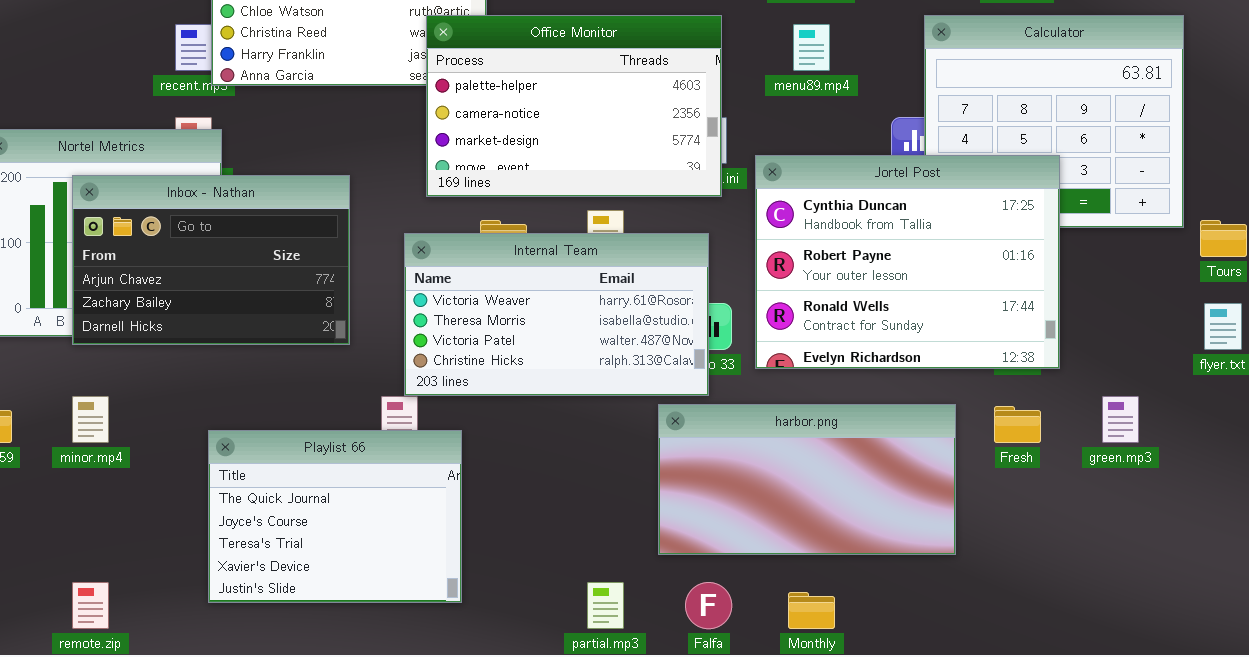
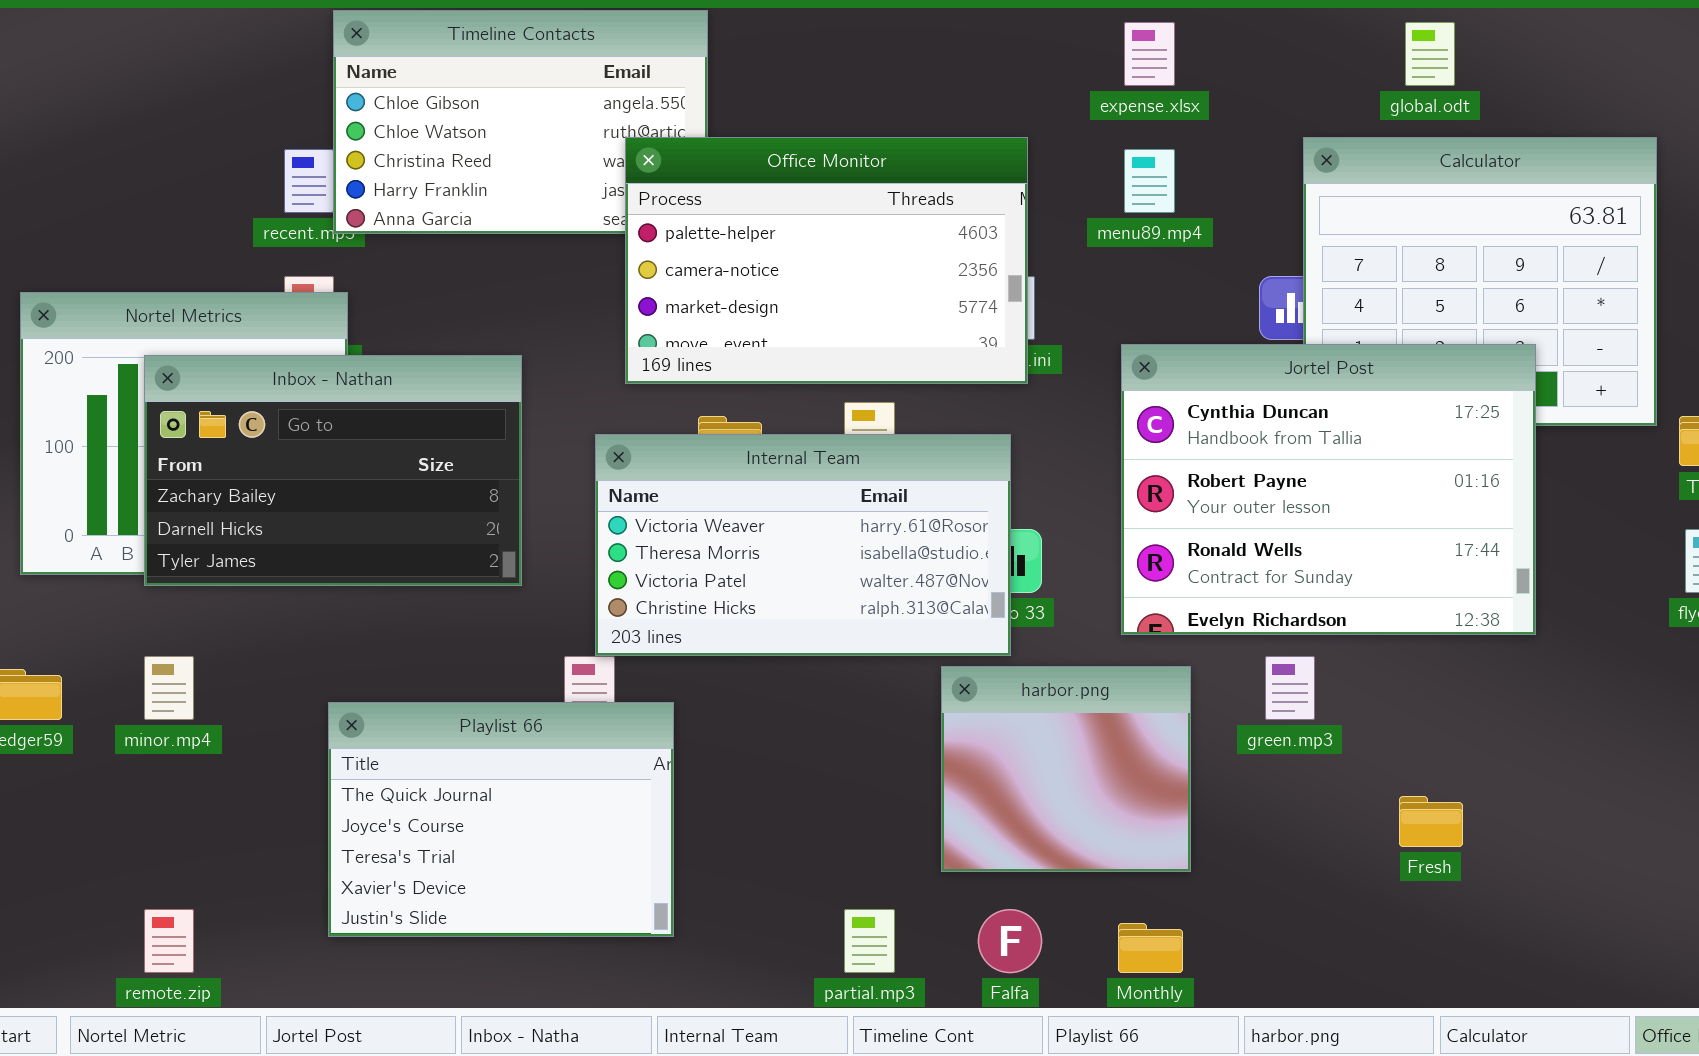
Jortel Post: [755,155,1060,369] -> [1121,344,1536,635], moved
Inbox - Nathan: [72,175,350,345] -> [144,355,522,586], scrolled down 1 row
green.mp3: [1102,396,1139,443] -> [1265,656,1315,720], moved
harbor.png: [658,404,956,555] -> [941,666,1191,872], resized
Fresh: [994,406,1041,443] -> [1399,796,1463,847], moved

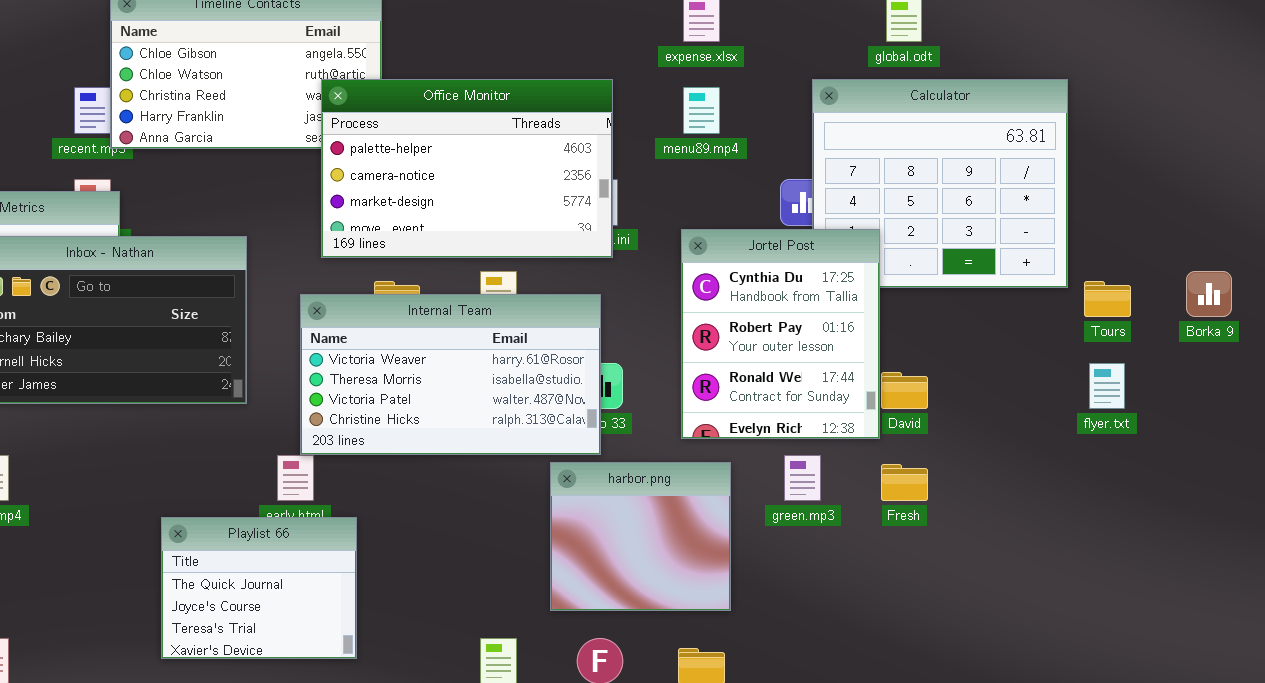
Jortel Post: [1121,344,1536,635] -> [681,229,880,439], resized
Playlist 66: [328,702,674,937] -> [161,517,357,659], resized
Fresh: [1399,796,1463,847] -> [881,464,928,501], moved

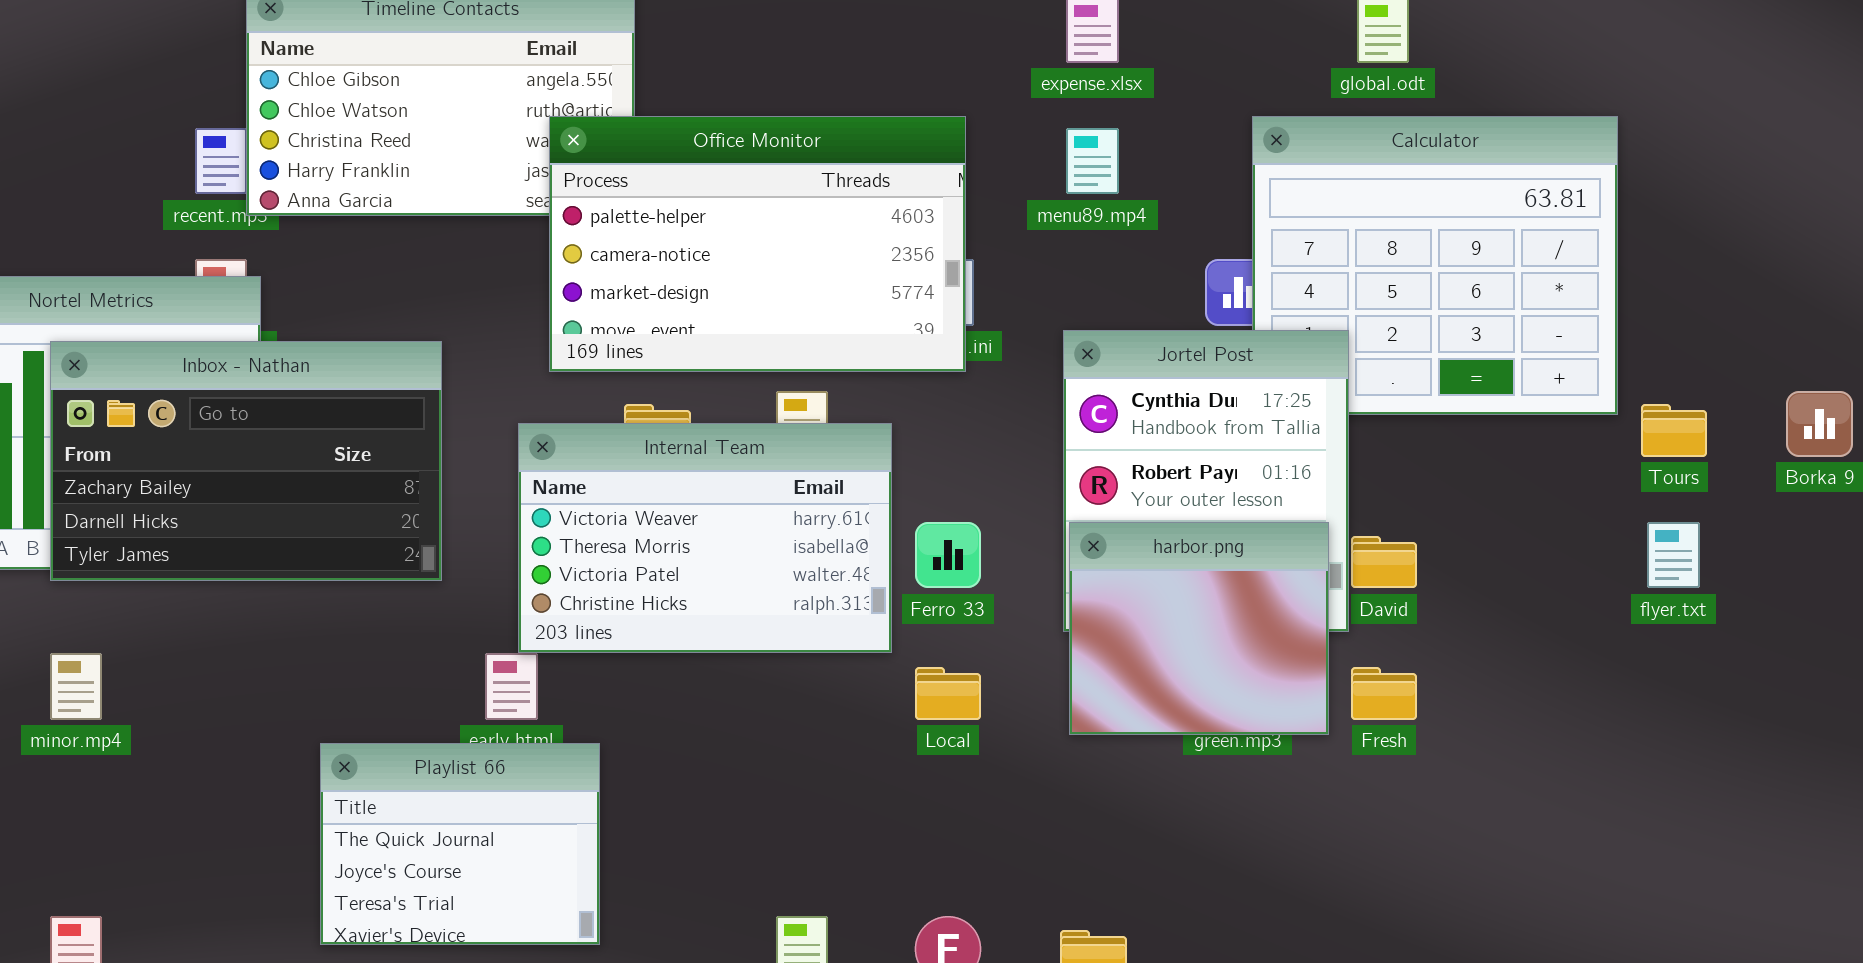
Internal Team: [300,294,601,455] -> [518,423,892,653], resized
harbor.png: [550,462,731,611] -> [1069,522,1329,735], moved

